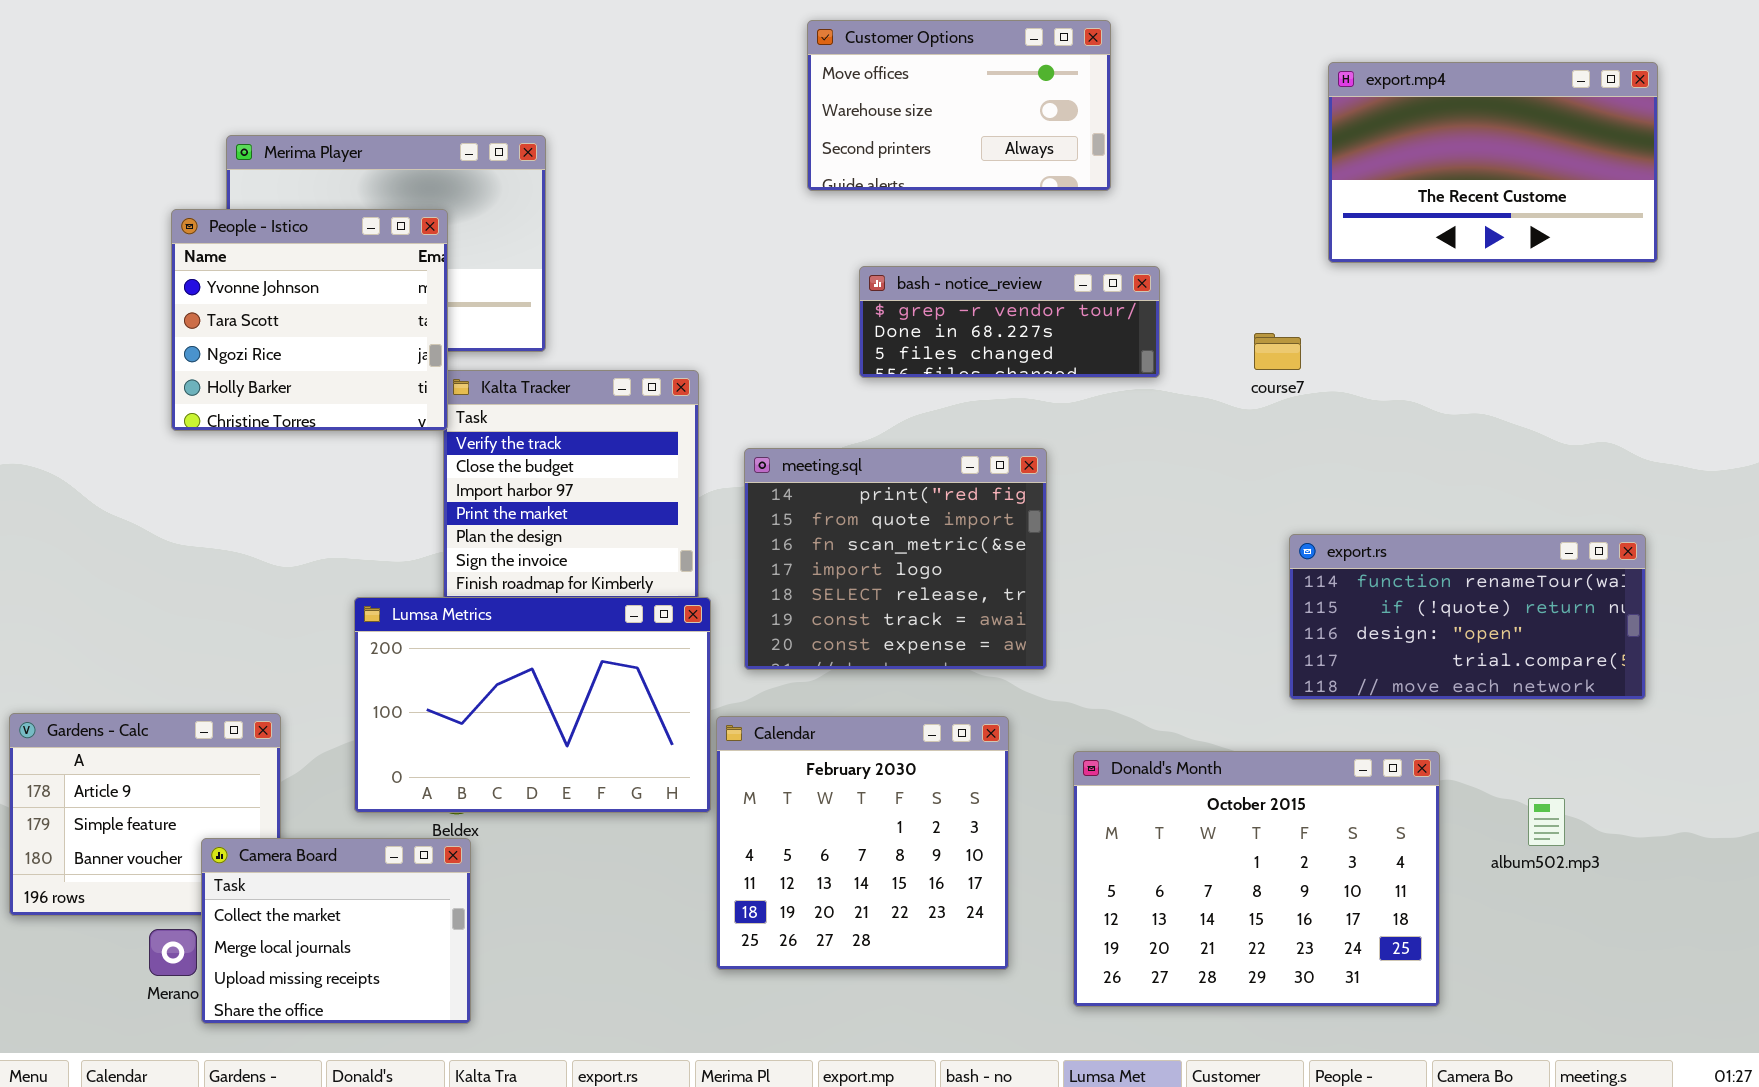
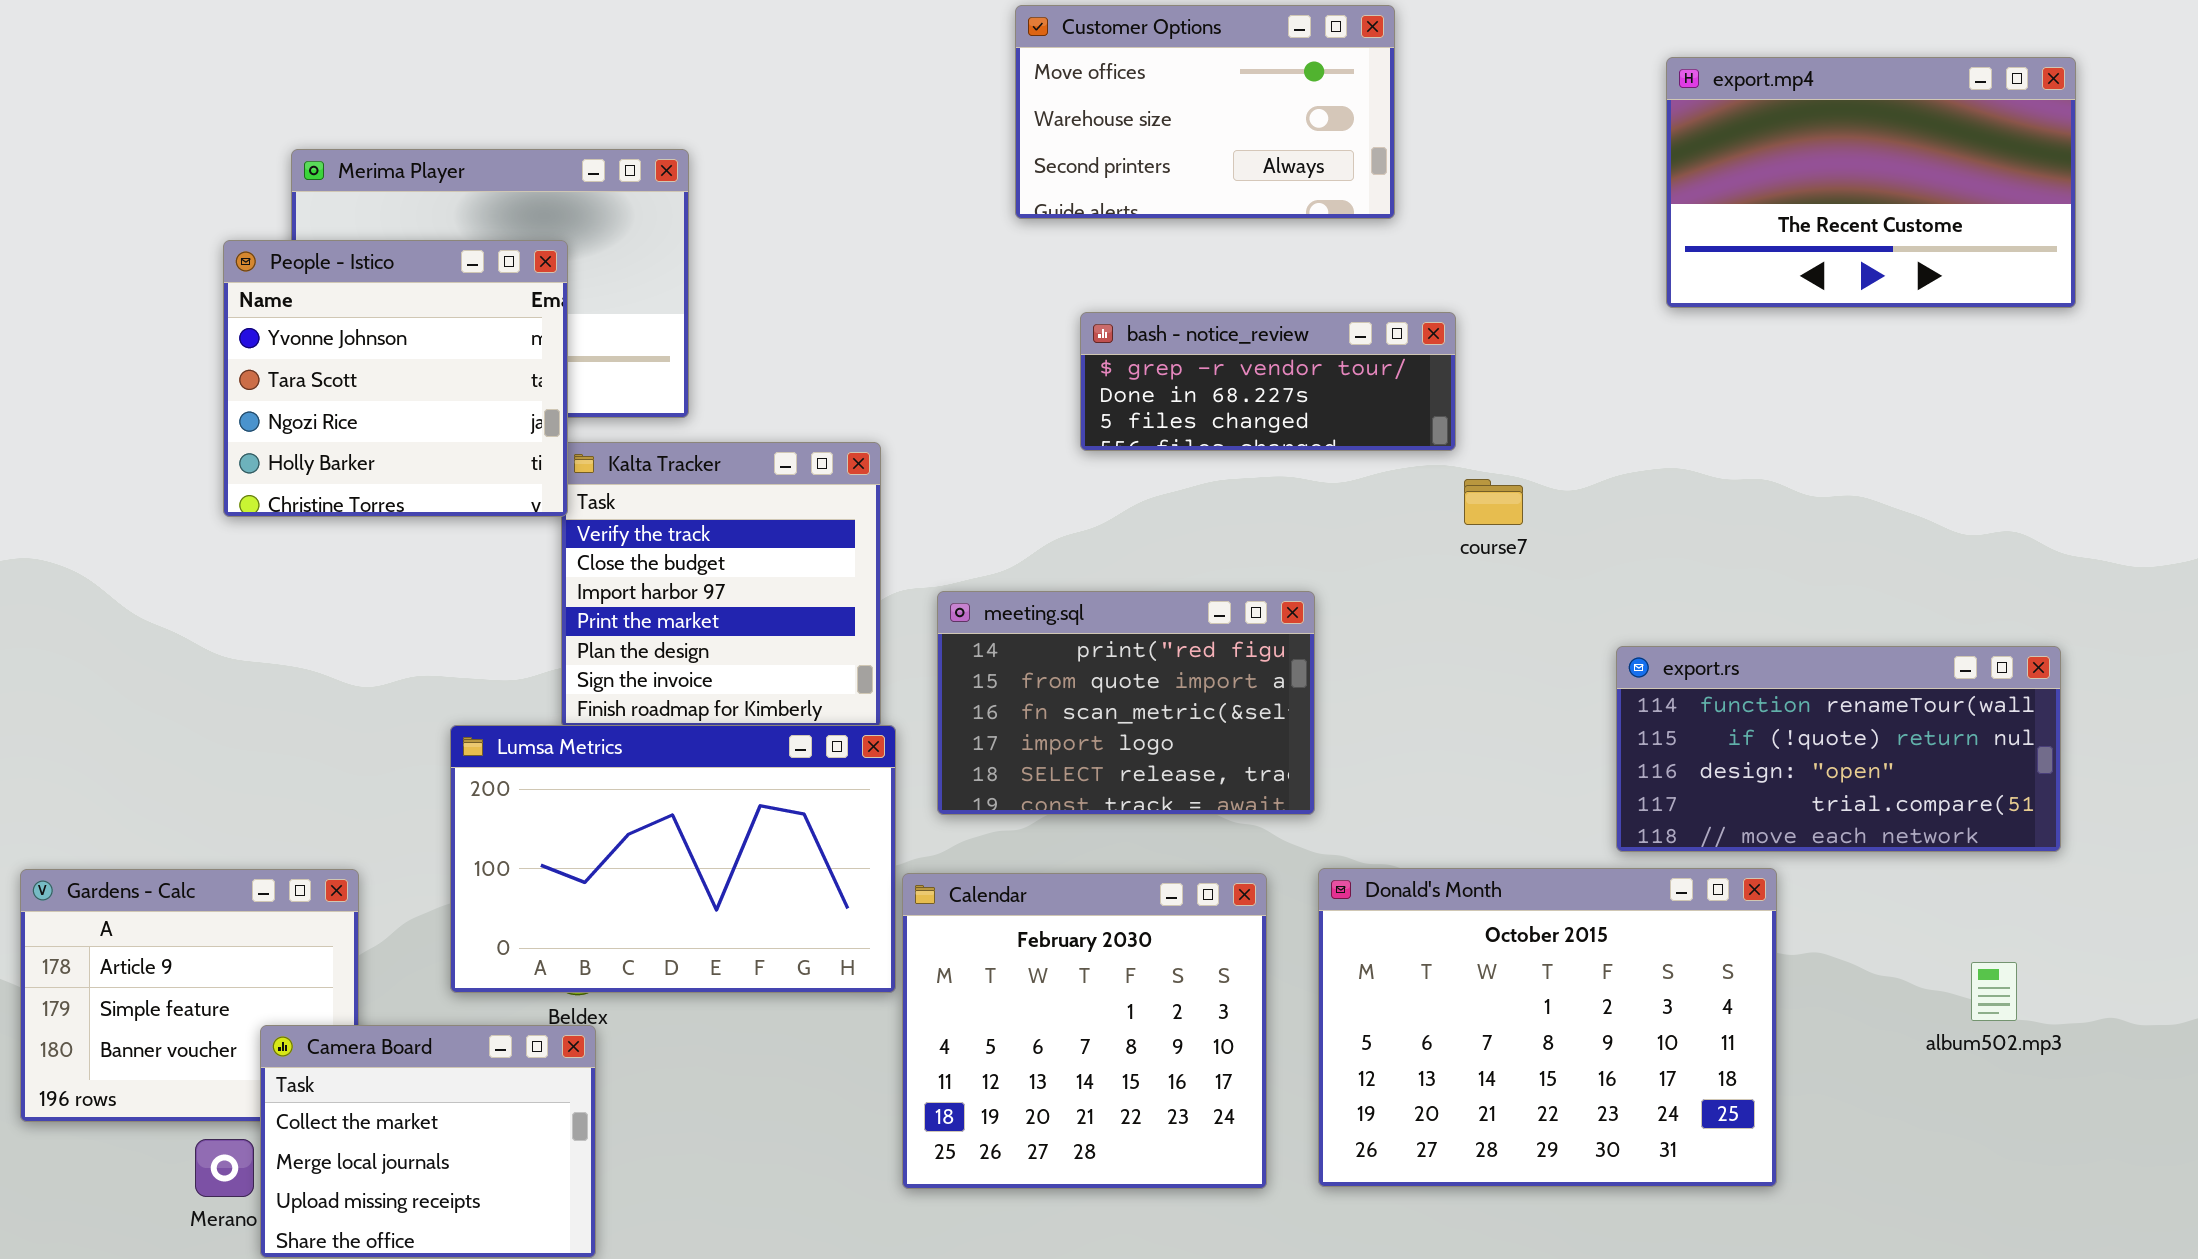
course7: [1254,333,1301,370] -> [1464,479,1523,525], moved
meeting.sql: [744,448,1047,670] -> [937,591,1315,815], resized
Donald's Month: [1073,751,1440,1007] -> [1318,868,1777,1187], moved
album502.mp3: [1528,798,1565,846] -> [1971,962,2017,1021], moved

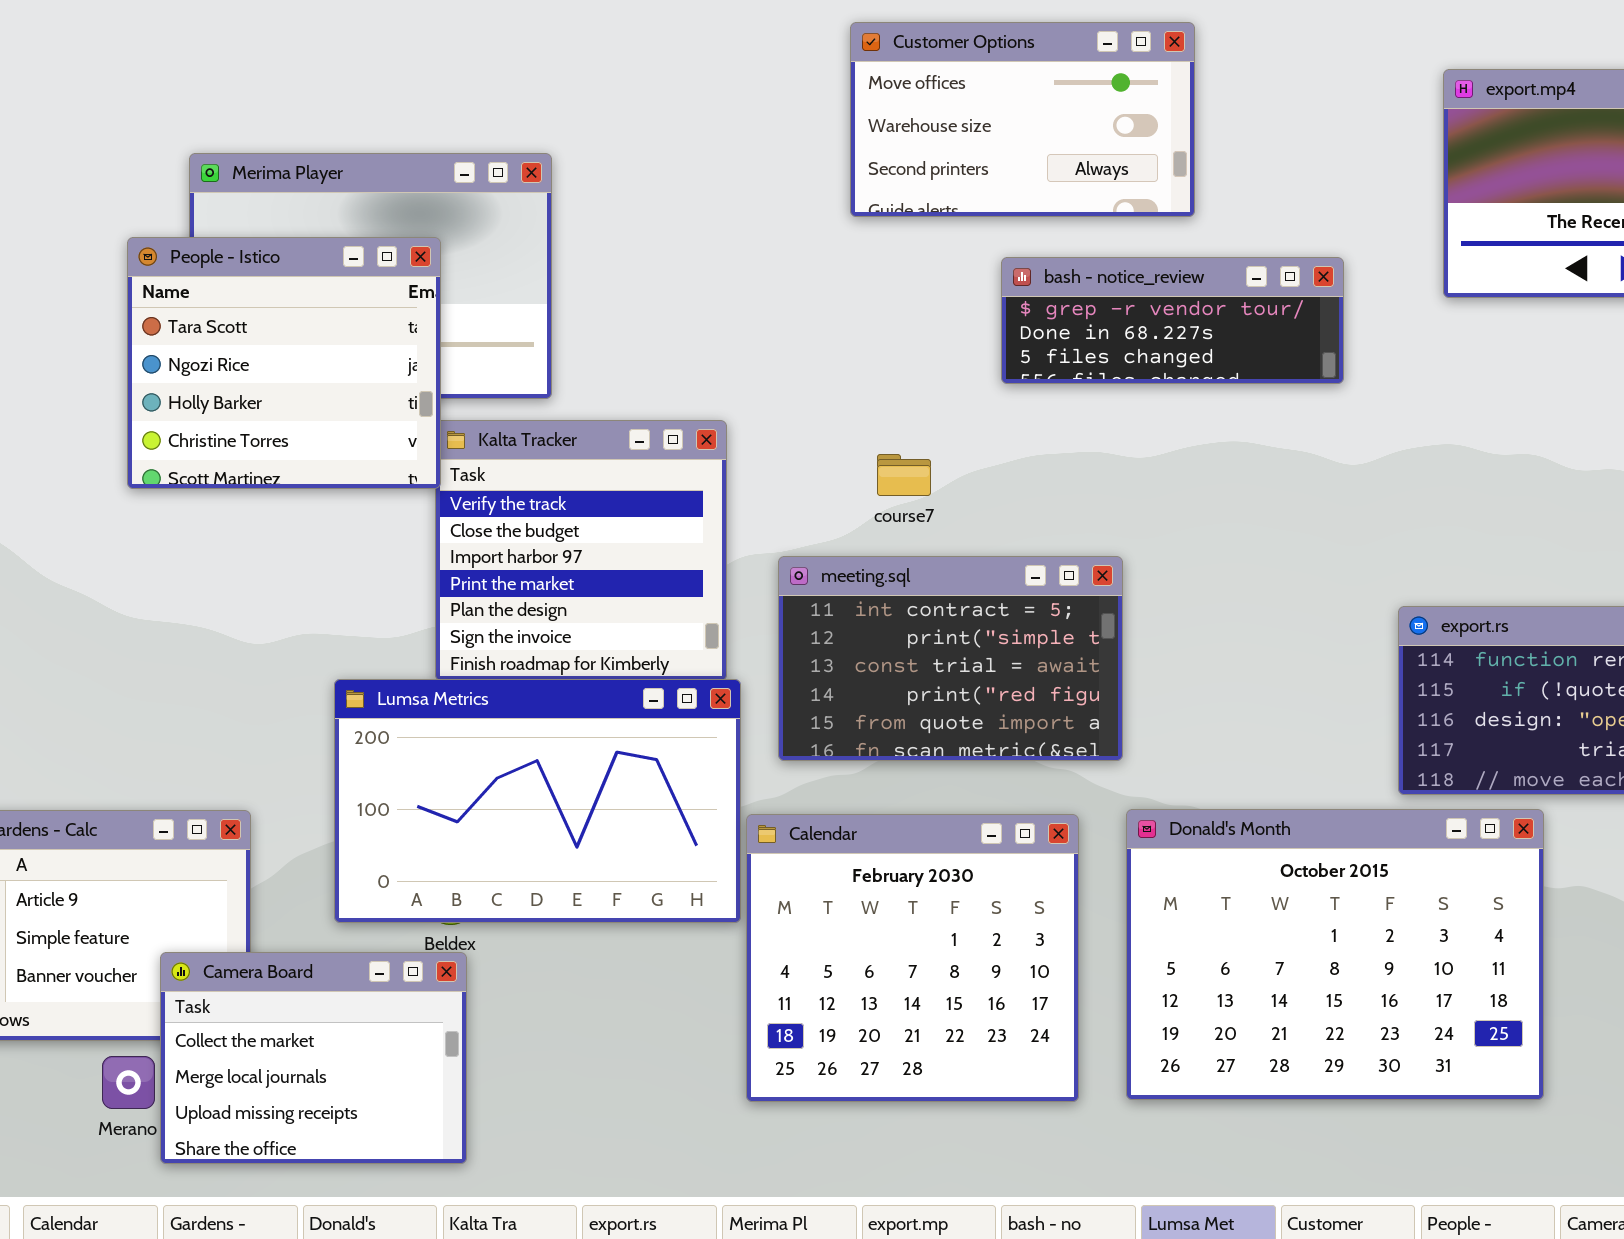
People - Istico: [223,240,568,517] -> [127,237,441,489], scrolled down 1 row
bash - notice_review: [1080,312,1456,451] -> [1001,257,1344,384], moved
course7: [1464,479,1523,525] -> [877,454,931,496], moved
meeting.sql: [937,591,1315,815] -> [778,556,1123,761], scrolled up 3 rows

